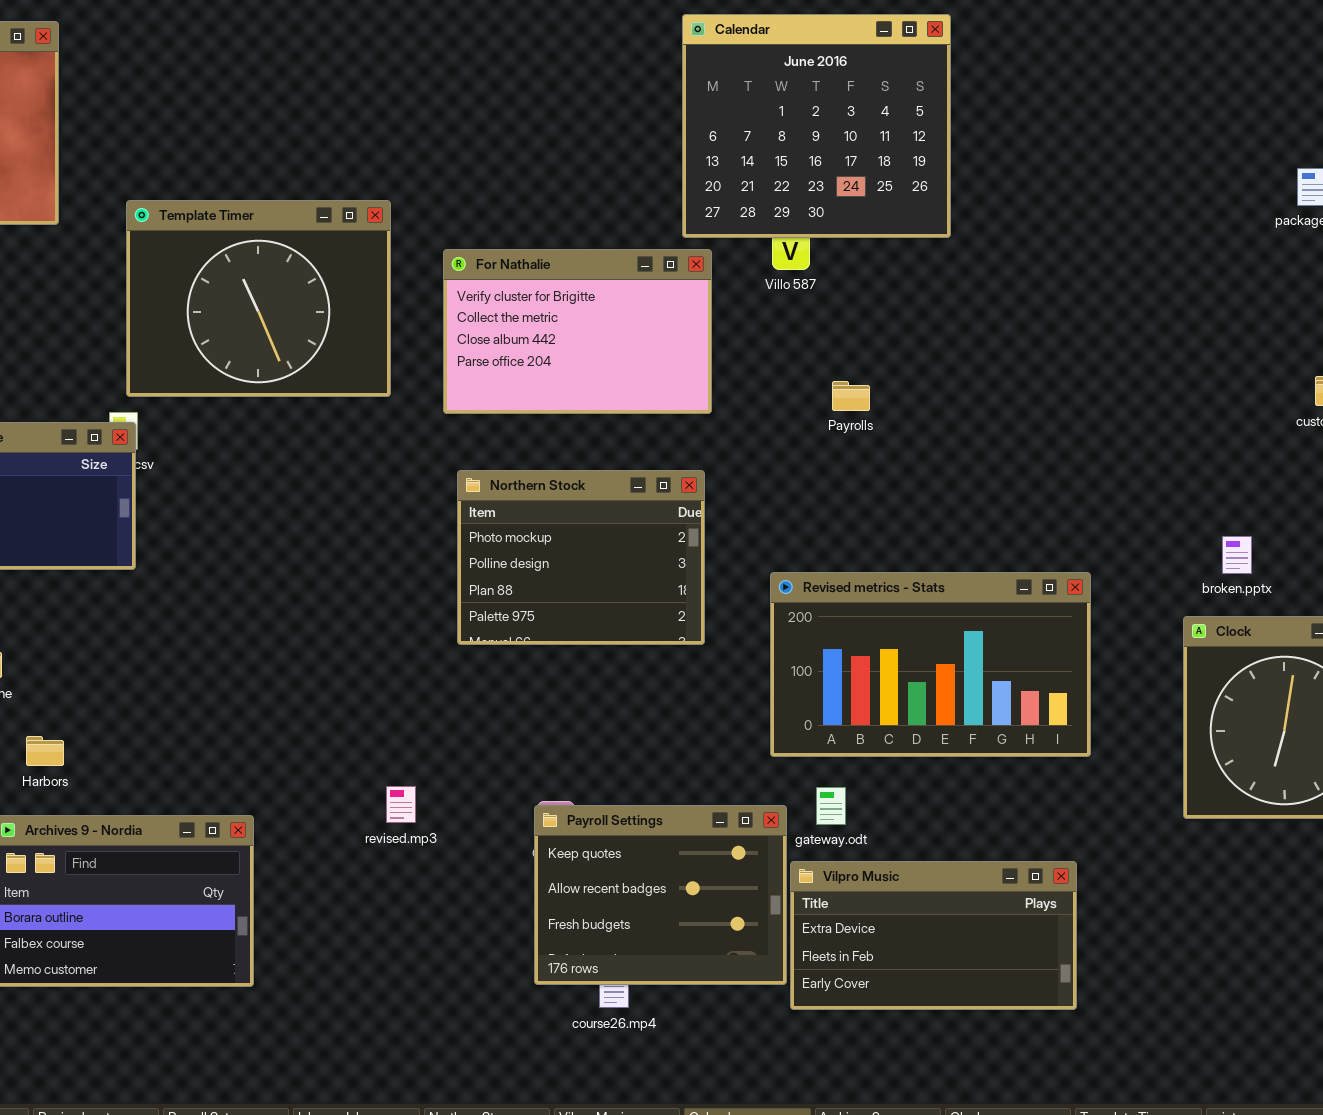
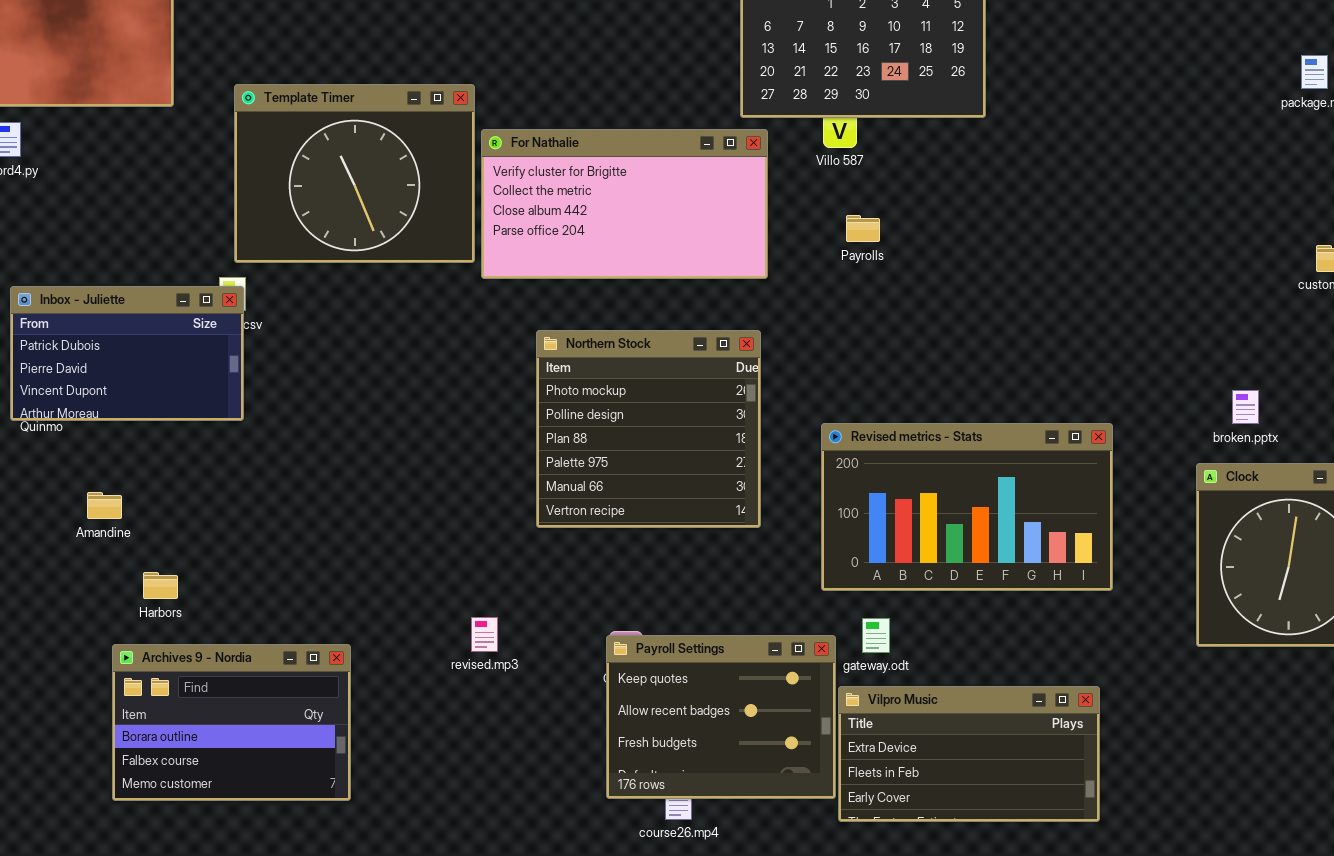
For Nathalie: [443,249,712,414] -> [481,129,768,279], resized
Payrolls: [832,381,870,411] -> [846,215,880,242], moved
Northern Stock: [457,470,705,645] -> [536,330,761,528], resized

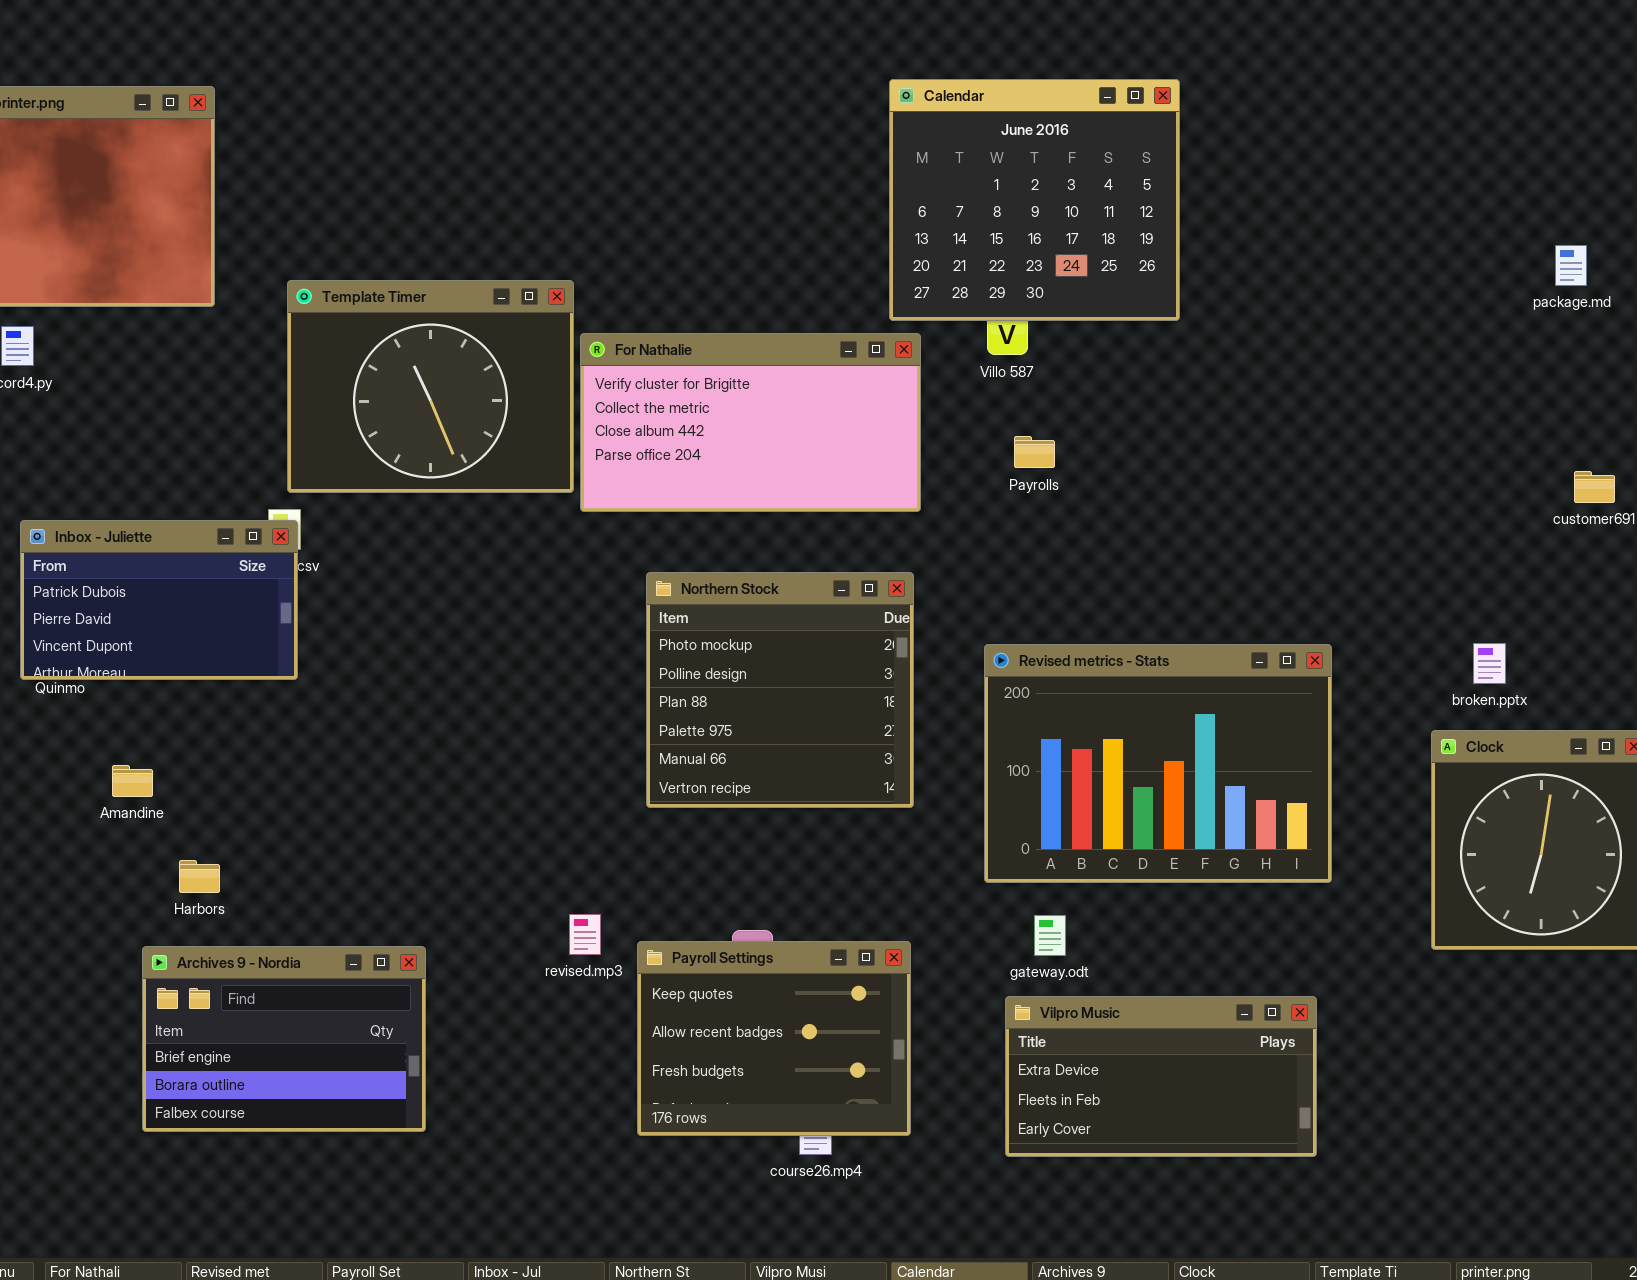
Revised metrics - Stats: [821,423,1113,591] -> [984,644,1332,883], resized
Payroll Settings: [606,635,836,799] -> [637,941,911,1136], moved
Archives 9 - Nordia: [112,644,351,801] -> [142,946,426,1132], scrolled up 1 row

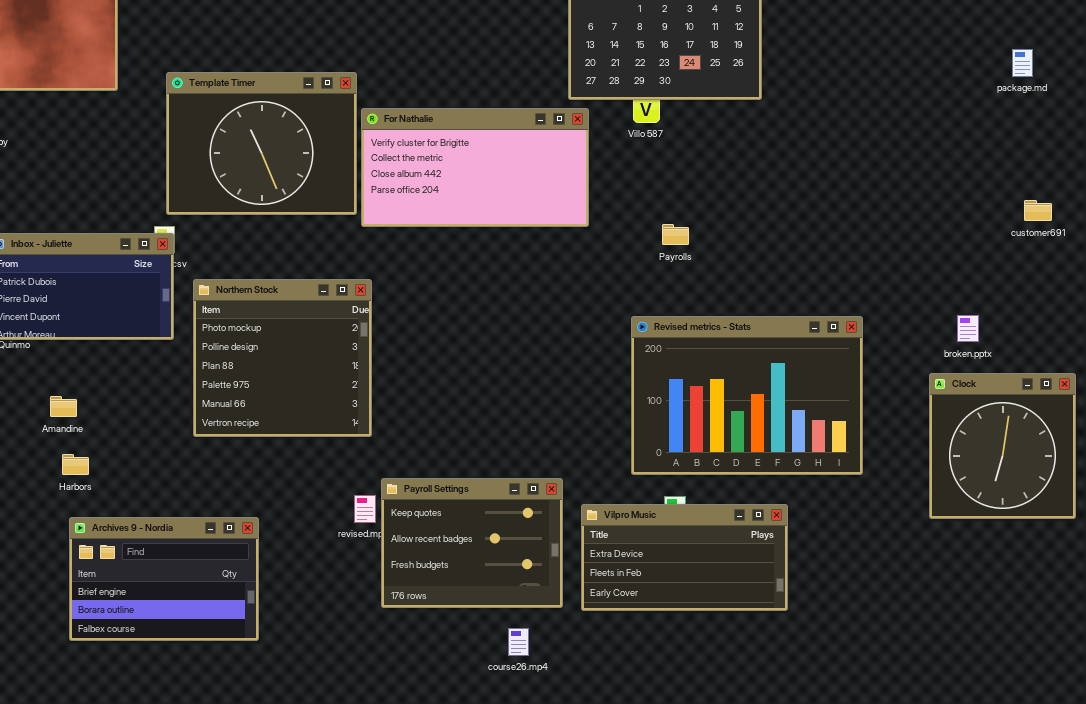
Payrolls: [1014,436,1055,468] -> [662,224,689,245], moved
Northern Stock: [646,572,914,808] -> [193,279,372,437], moved
Harbors: [179,860,220,893] -> [62,454,89,475], moved
Payroll Settings: [637,941,911,1136] -> [381,478,563,608], moved
Vilpro Music: [1005,996,1317,1157] -> [581,504,788,611], moved

